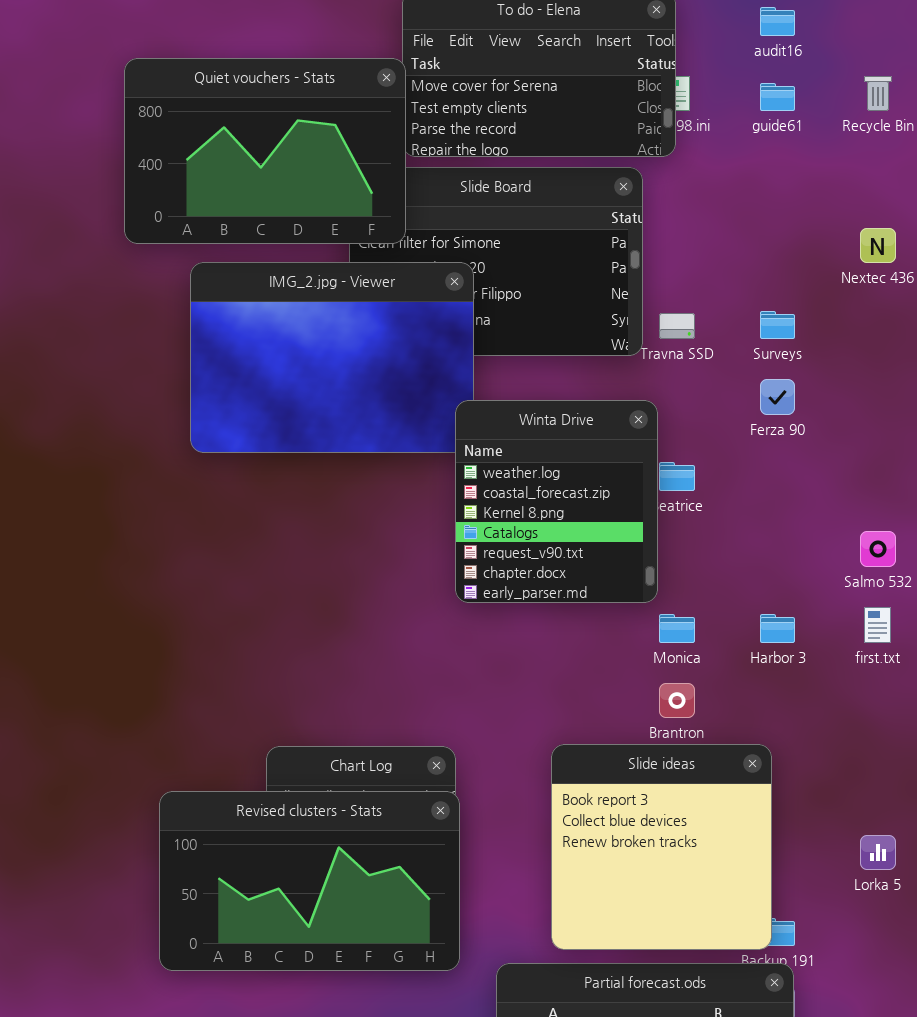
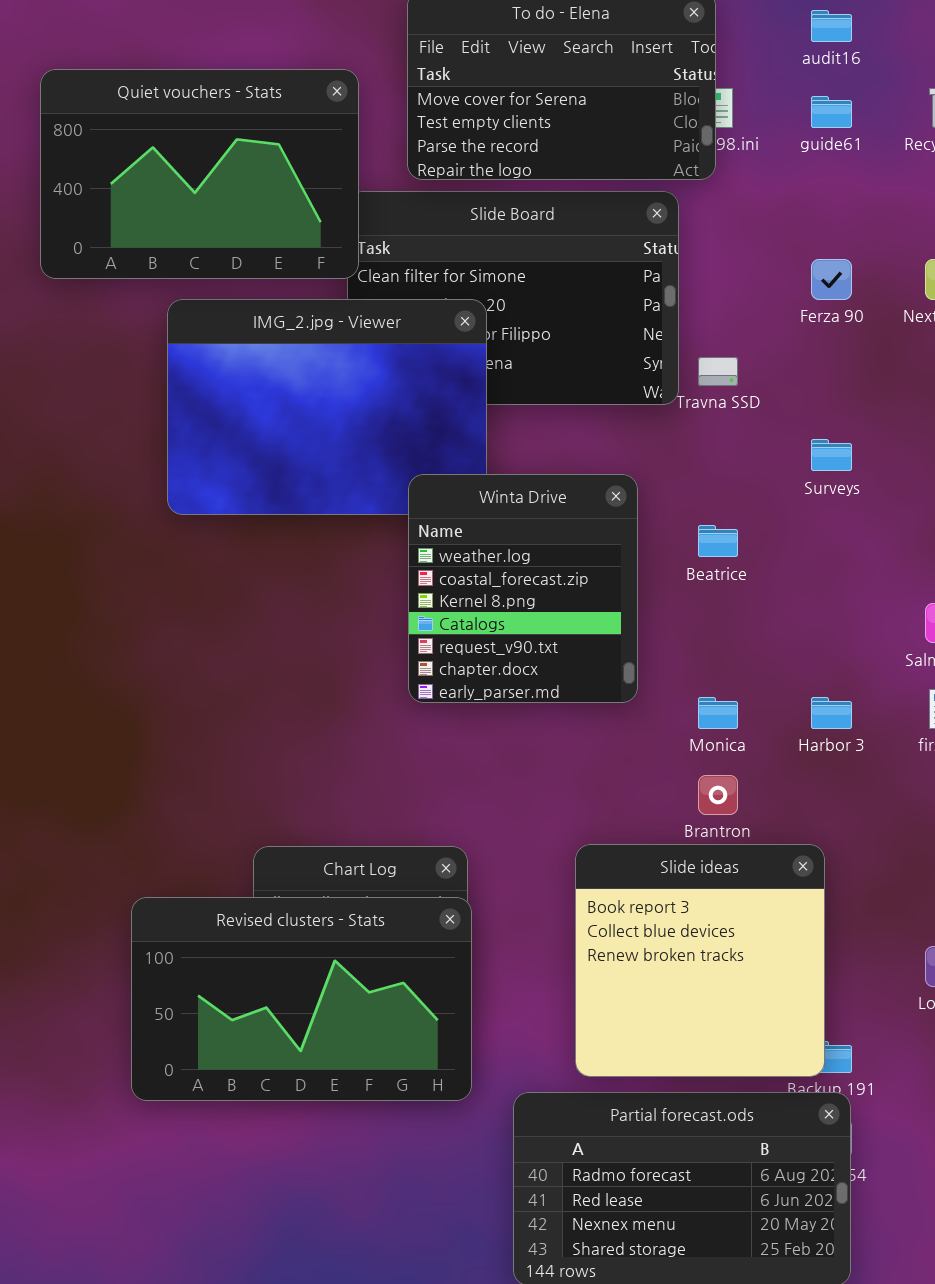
Quiet vouchers - Stats: [124,58,406,244] -> [40,69,359,279], moved
Surveys: [760,311,795,339] -> [811,439,852,471], moved
Ferza 90: [760,379,795,415] -> [811,259,852,300], moved
Winta Drive: [455,400,658,603] -> [408,474,638,703], moved

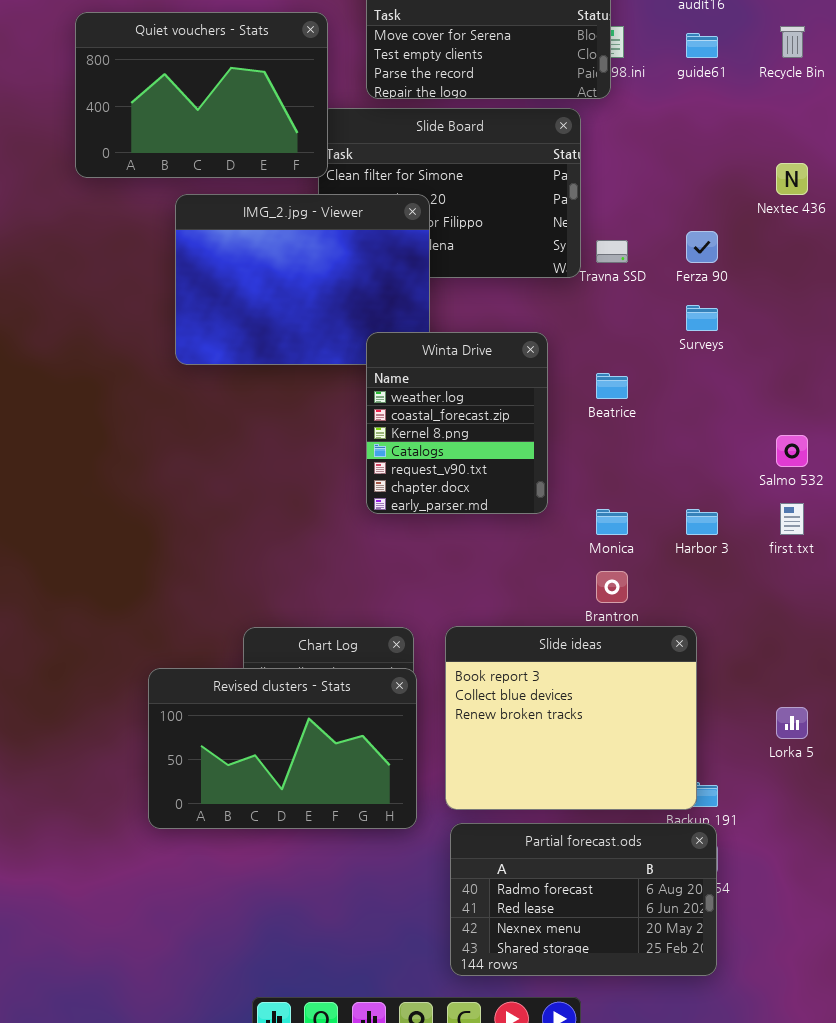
Ferza 90: [811,259,852,300] -> [686,231,718,263], moved
Slide ideas: [575,844,825,1077] -> [445,626,697,810], resized

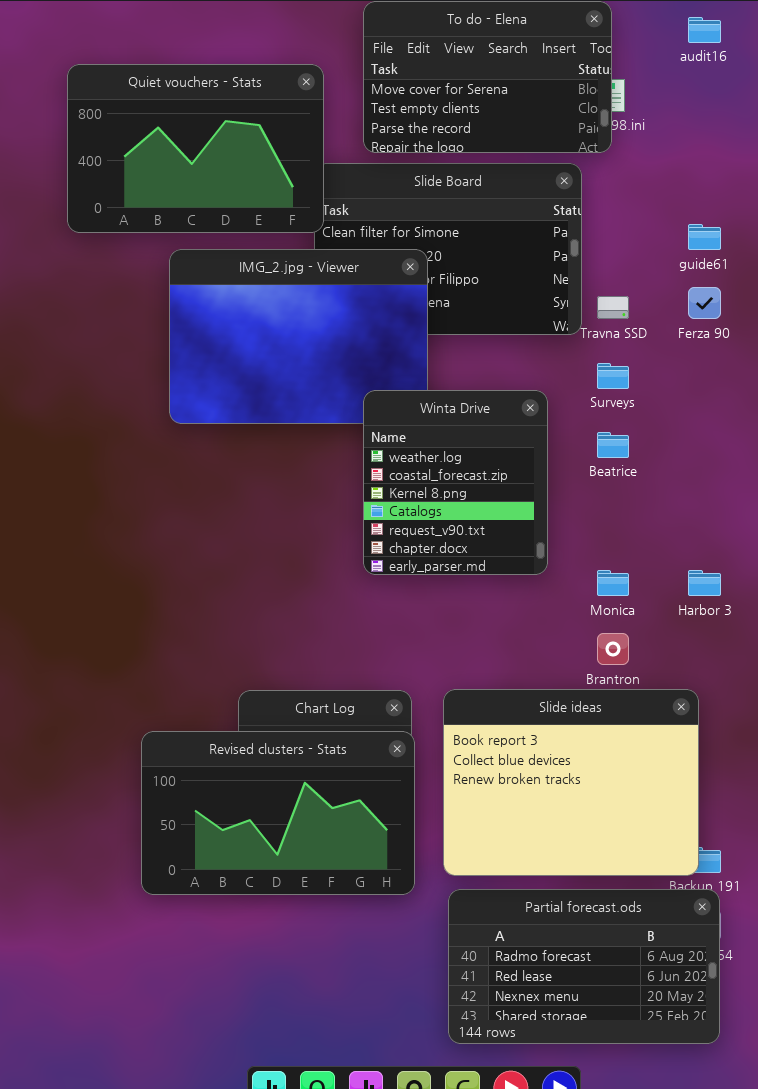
guide61: [686,33,718,58] -> [688,224,721,250], moved
Surveys: [686,305,718,331] -> [597,363,629,389], moved

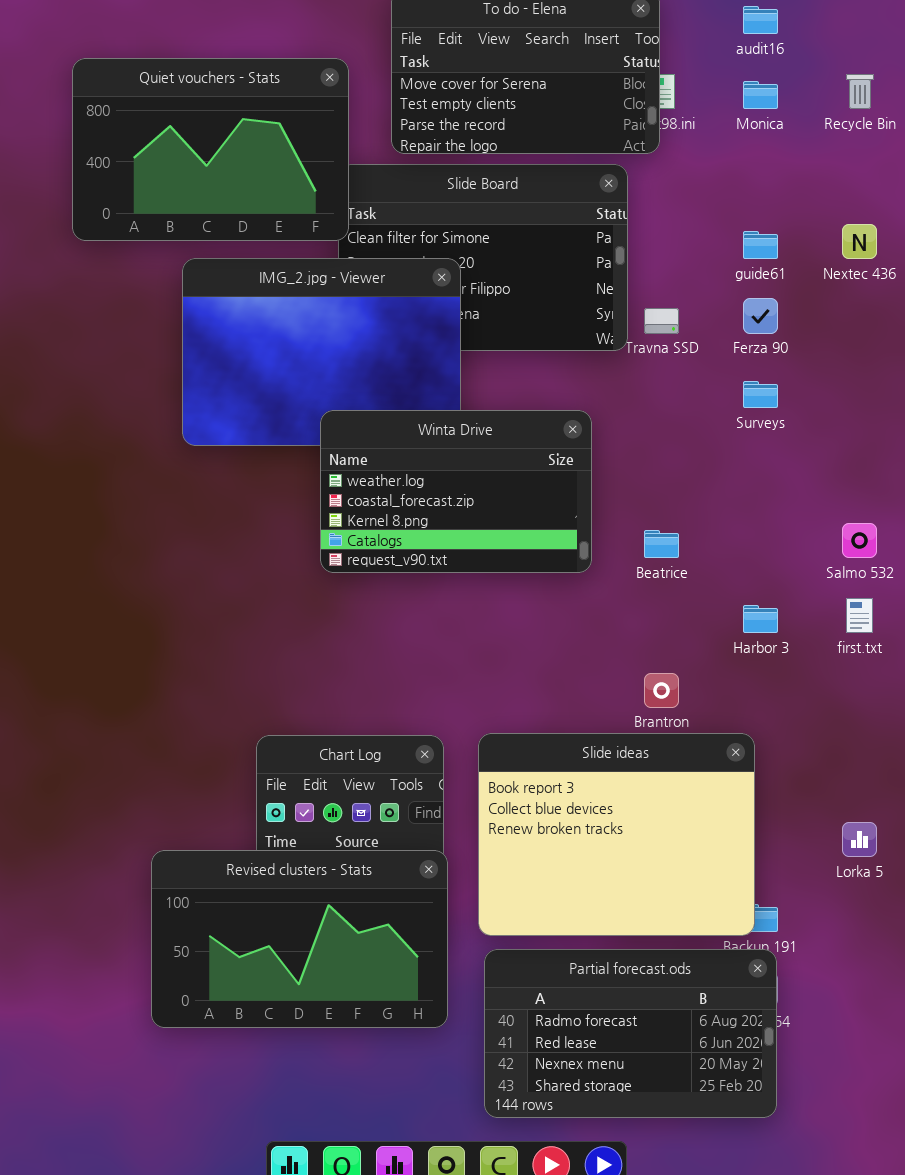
Surveys: [597,363,629,389] -> [743,381,778,408], moved
Winta Drive: [363,390,548,575] -> [320,410,592,573], resized
Beatrice: [597,432,629,458] -> [644,530,679,558], moved
Monica: [597,570,629,596] -> [743,81,778,109], moved
Revised clusters - Stats: [141,731,415,895] -> [151,850,448,1028], moved

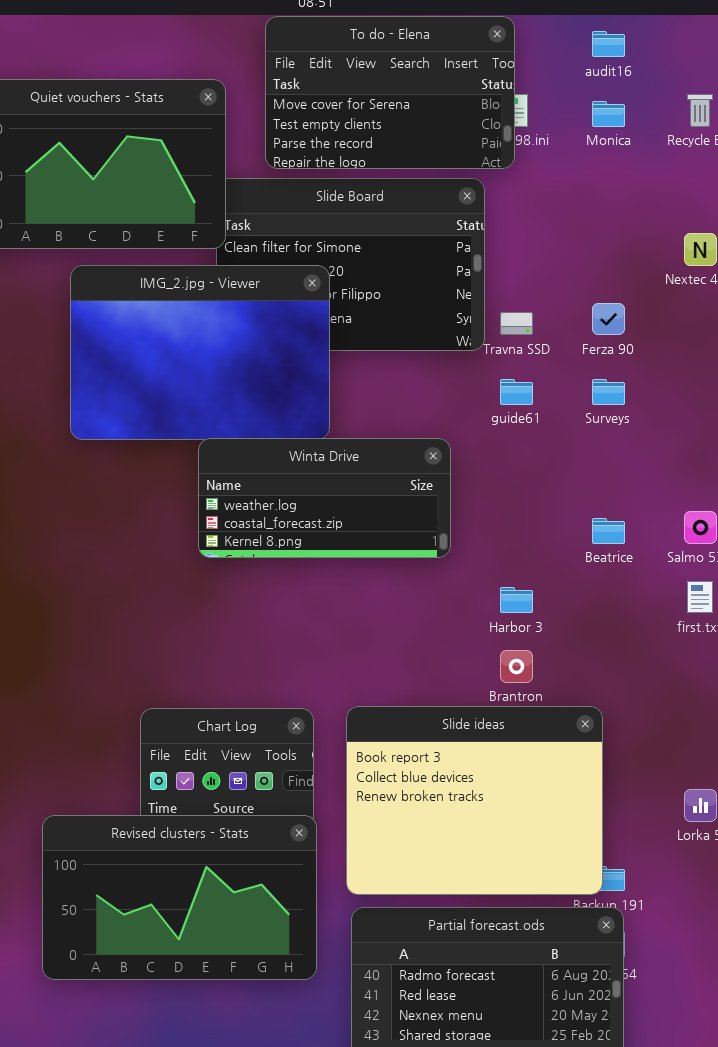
guide61: [743,231,778,259] -> [500,379,533,405], moved
Winta Drive: [320,410,592,573] -> [198,438,451,558], resized
Beatrice: [644,530,679,558] -> [592,518,625,544], moved
Harbor 3: [743,605,778,633] -> [500,587,533,613], moved

